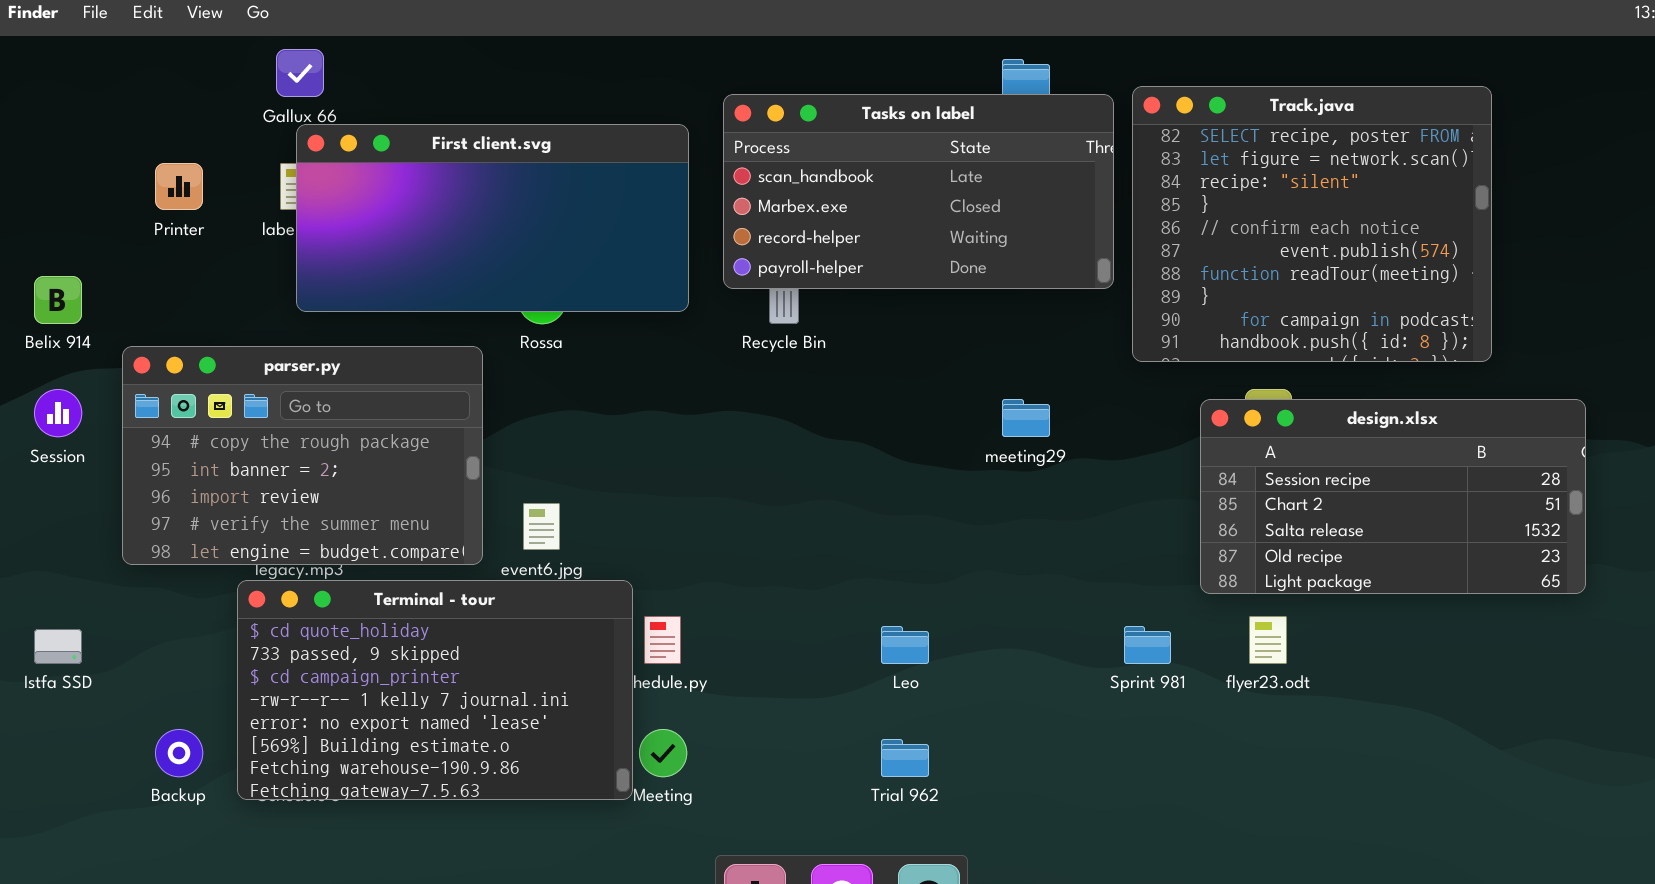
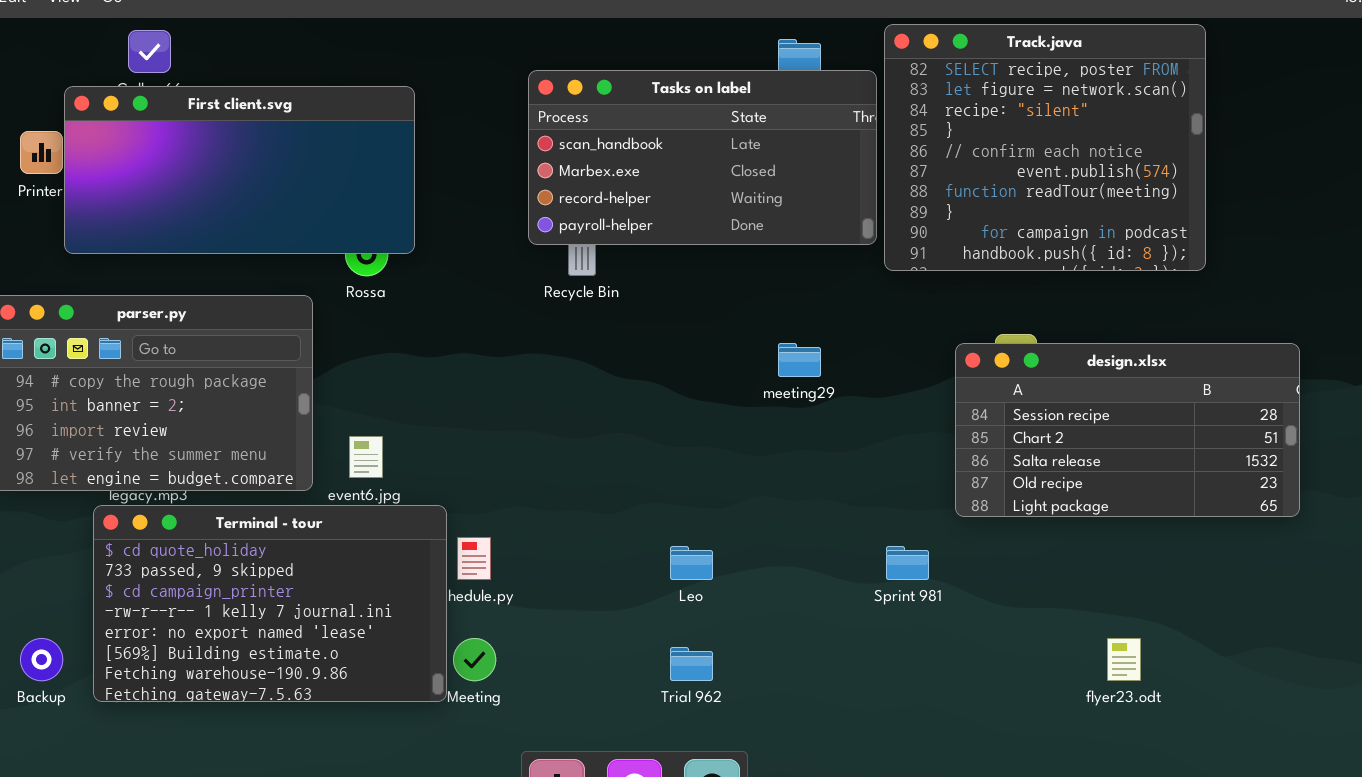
Track.java: [1132,86,1492,362] -> [884,24,1206,271], moved
First client.svg: [296,124,689,312] -> [64,86,415,254], moved
flyer23.odt: [1249,616,1287,664] -> [1107,638,1141,681], moved

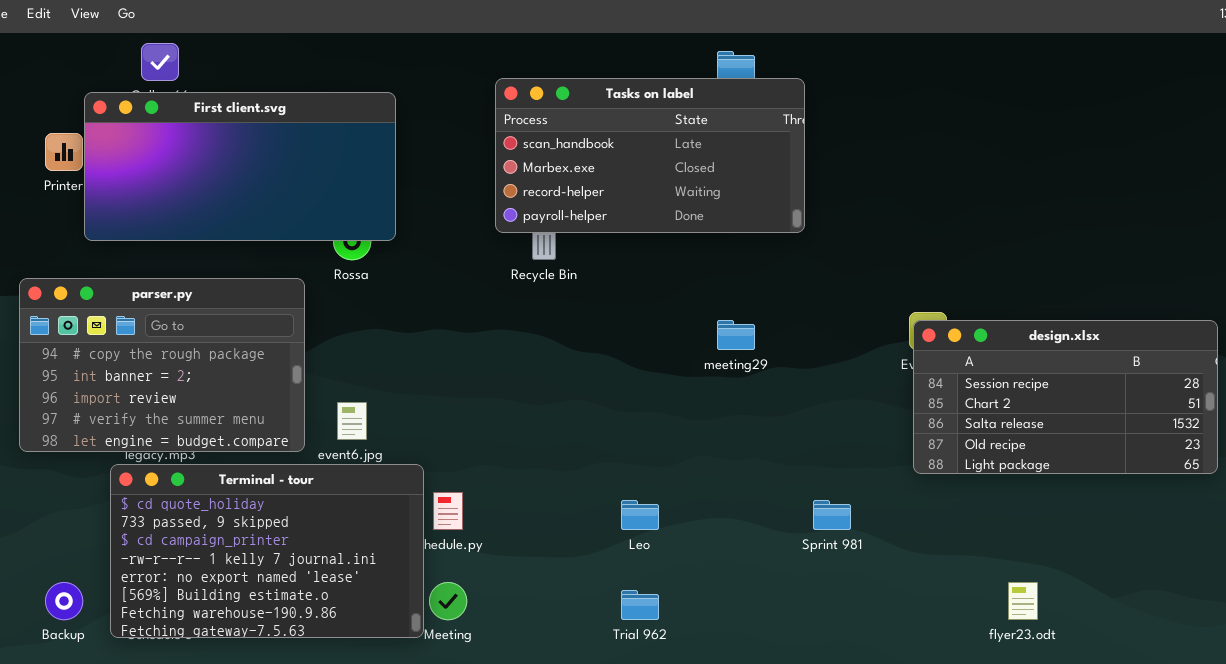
Track.java: [884,24,1206,271] -> none, closed
design.xlsx: [955,343,1300,517] -> [913,320,1218,474], moved

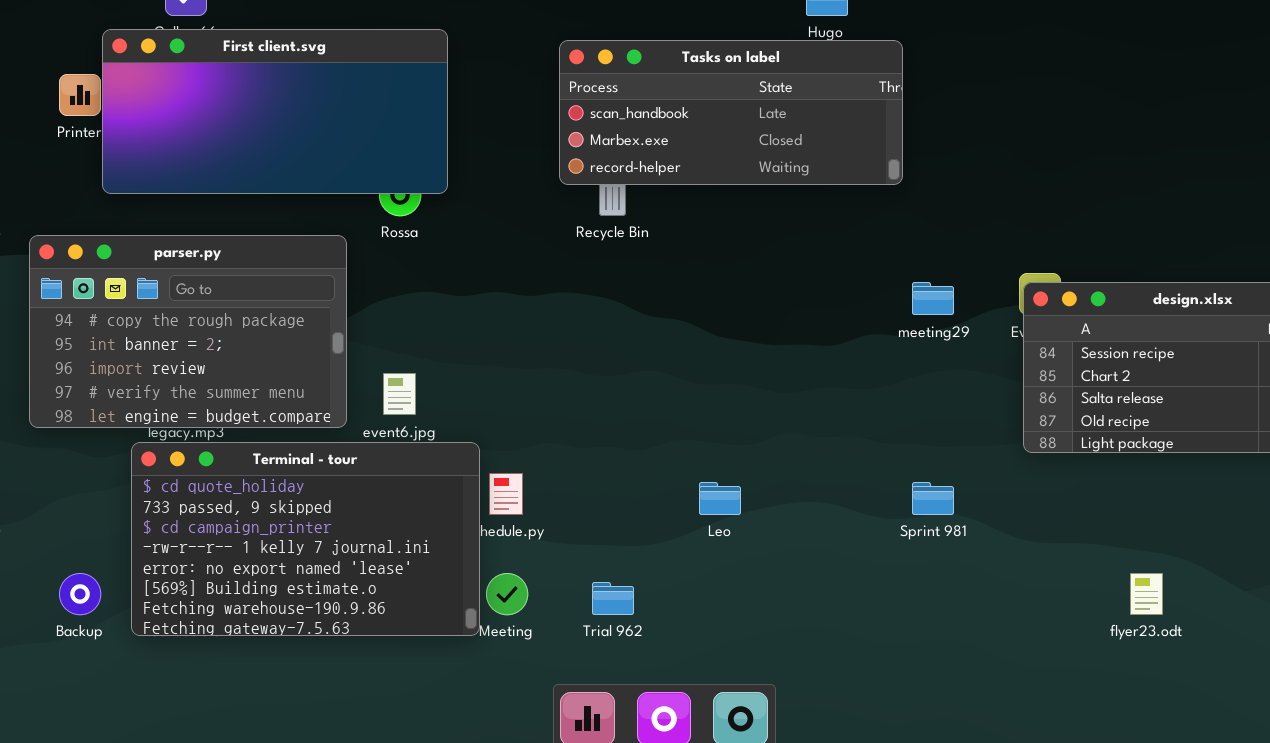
Tasks on label: [495,78,805,233] -> [559,40,903,185], resized
meeting29: [717,320,755,350] -> [912,282,954,315], moved
Trial 962: [621,590,659,620] -> [592,582,634,615], moved

